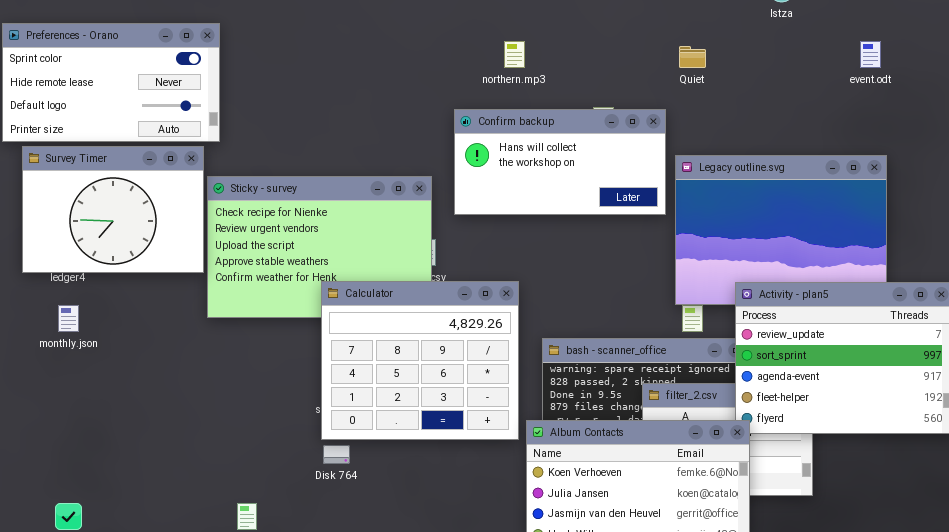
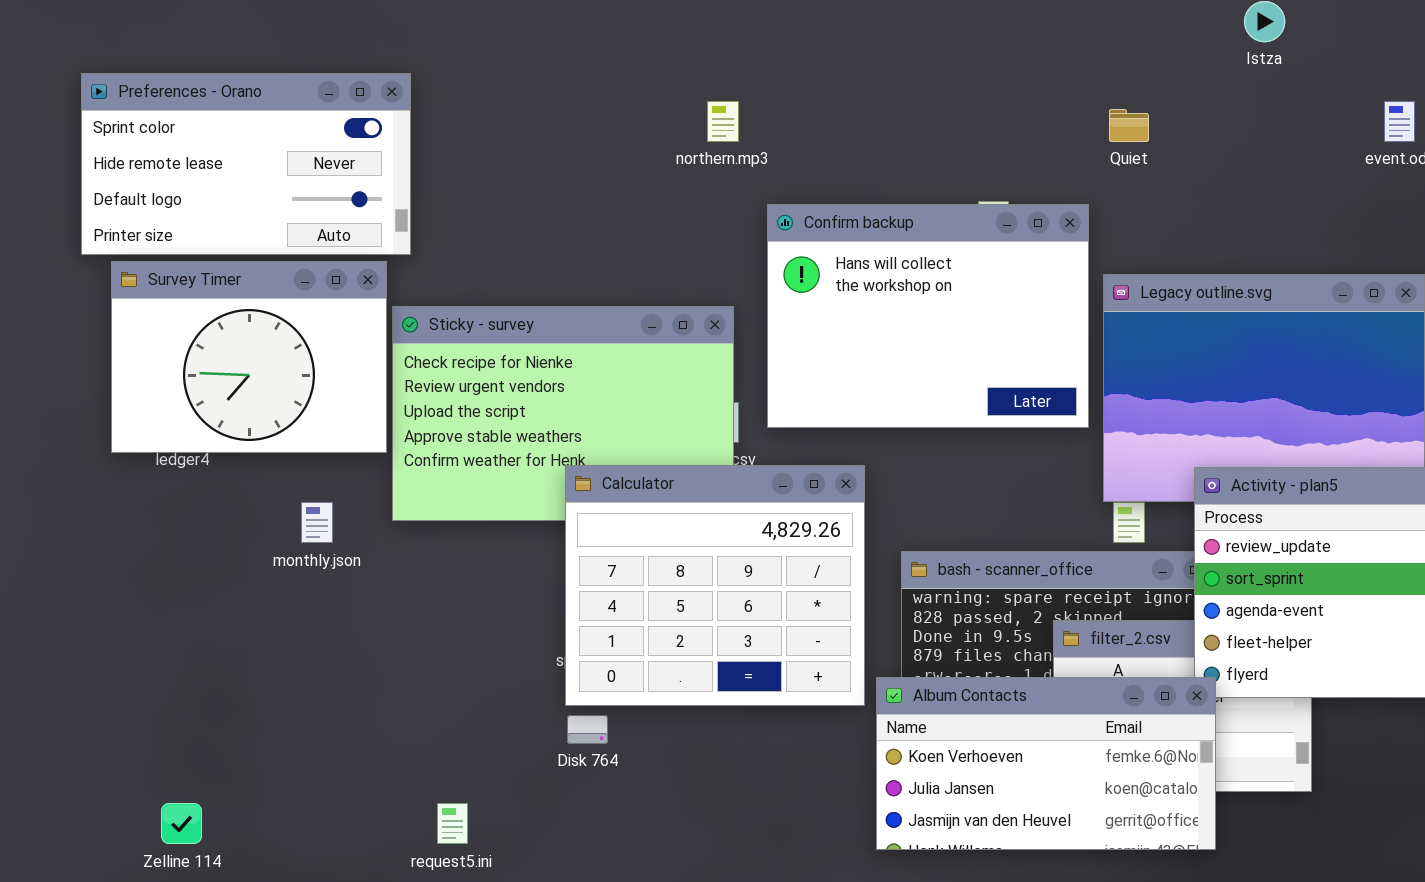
northern.mp3: [504,41,525,68] -> [707,101,739,142], moved
Confirm backup: [454,109,666,215] -> [767,204,1089,428], resized
monthly.json: [58,305,79,332] -> [301,502,333,543], moved

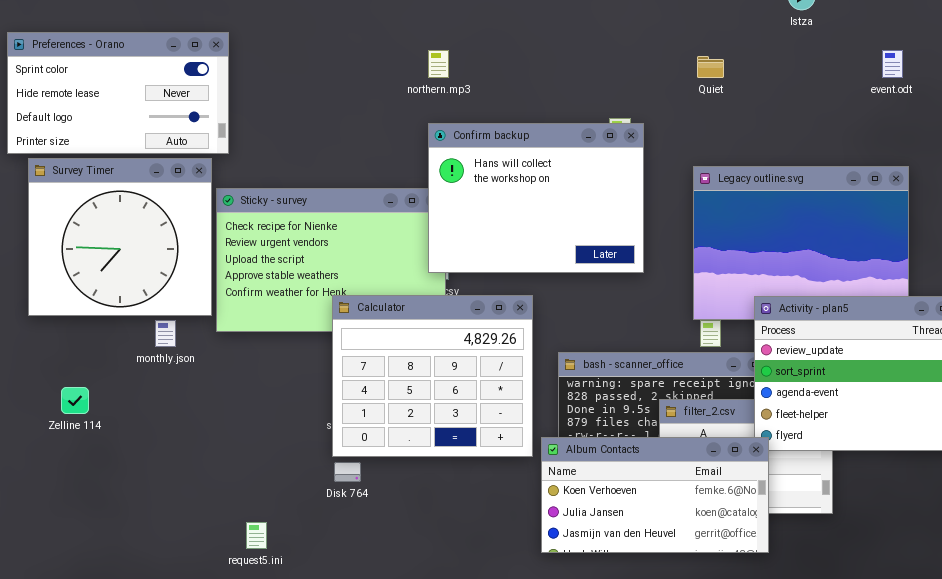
Confirm backup: [767,204,1089,428] -> [428,123,644,273], moved
Survey Timer: [111,261,387,453] -> [28,158,212,316], resized
Zelline 114: [161,803,202,844] -> [61,387,89,414], moved

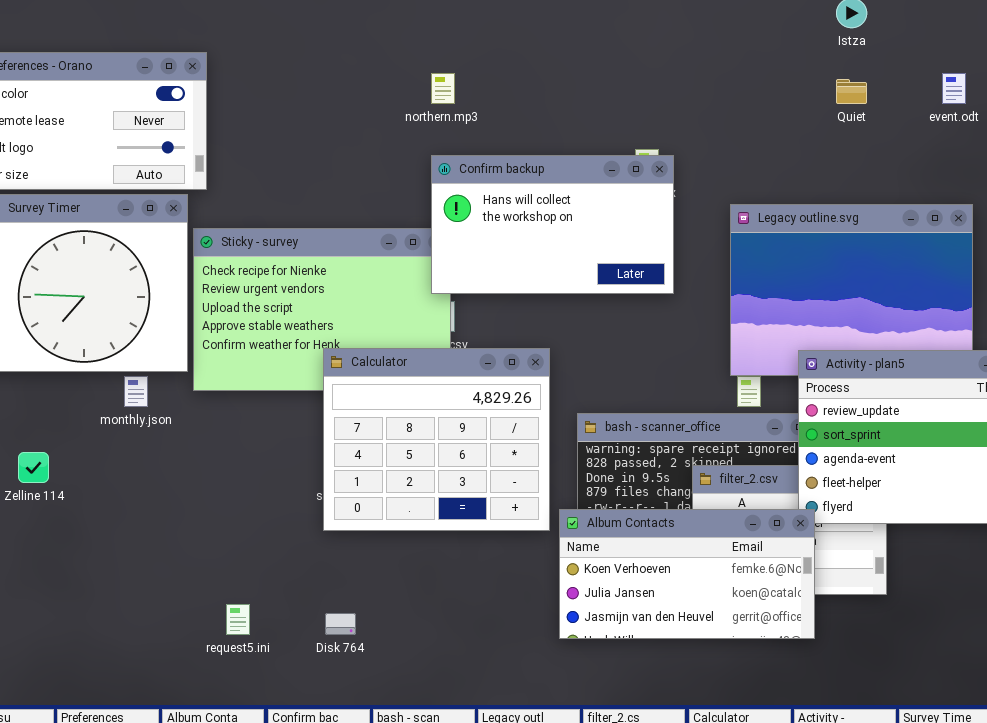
Quiet: [697,56,724,78] -> [836,79,867,104], moved
Confirm backup: [428,123,644,273] -> [431,155,674,294], resized
Disk 764: [334,462,361,482] -> [325,613,356,635], moved

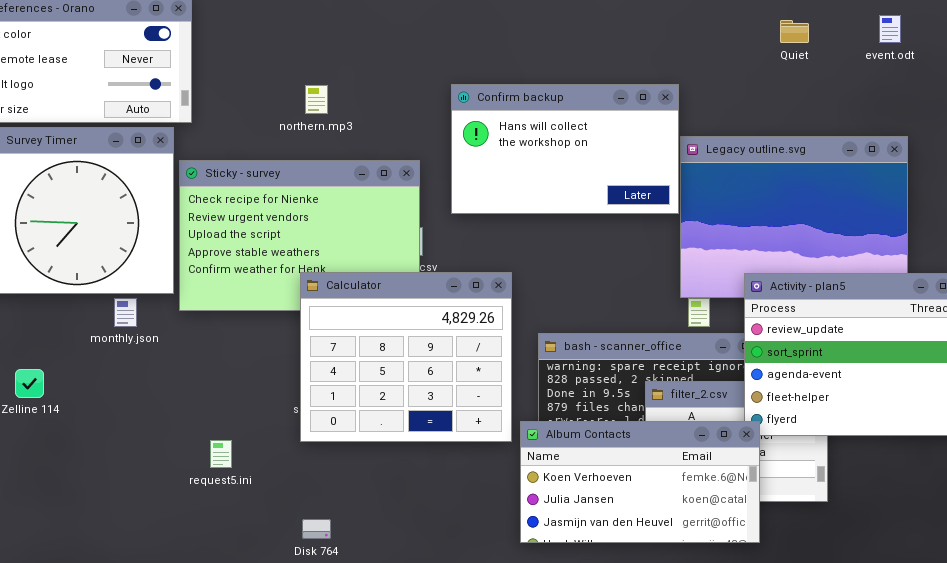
northern.mp3: [431,73,455,104] -> [305,85,328,114], moved
Confirm backup: [431,155,674,294] -> [451,84,679,214], moved
request5.ini: [226,604,250,635] -> [210,440,232,468], moved

